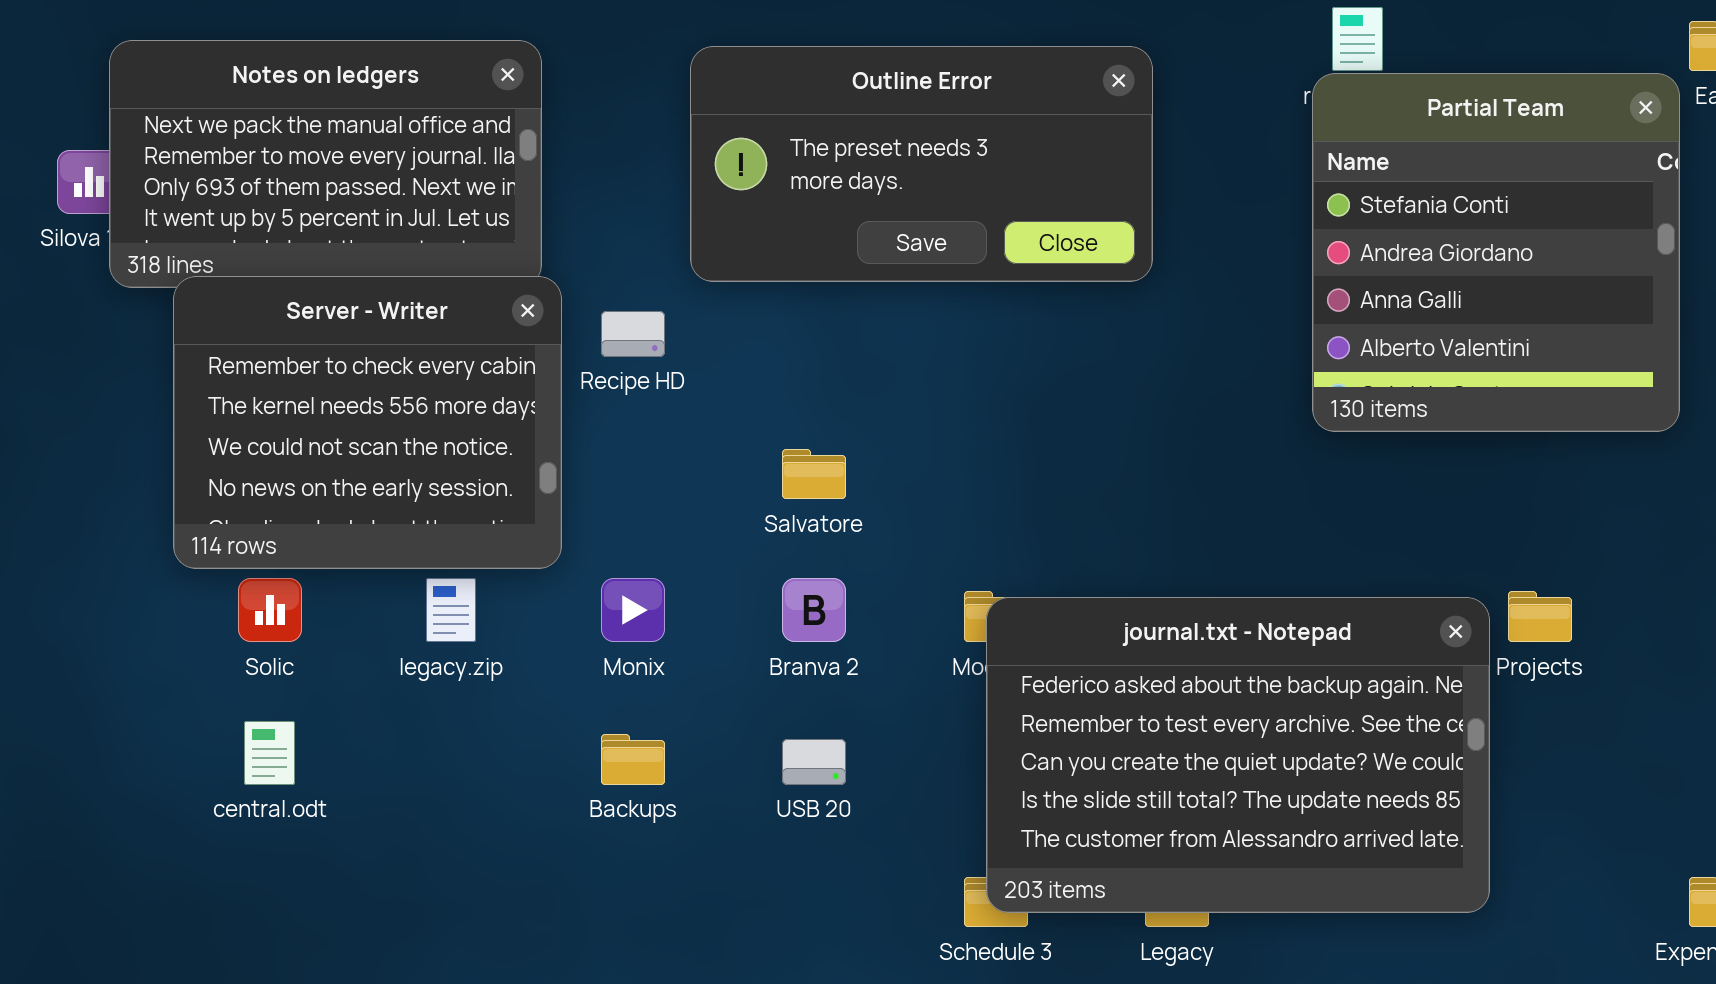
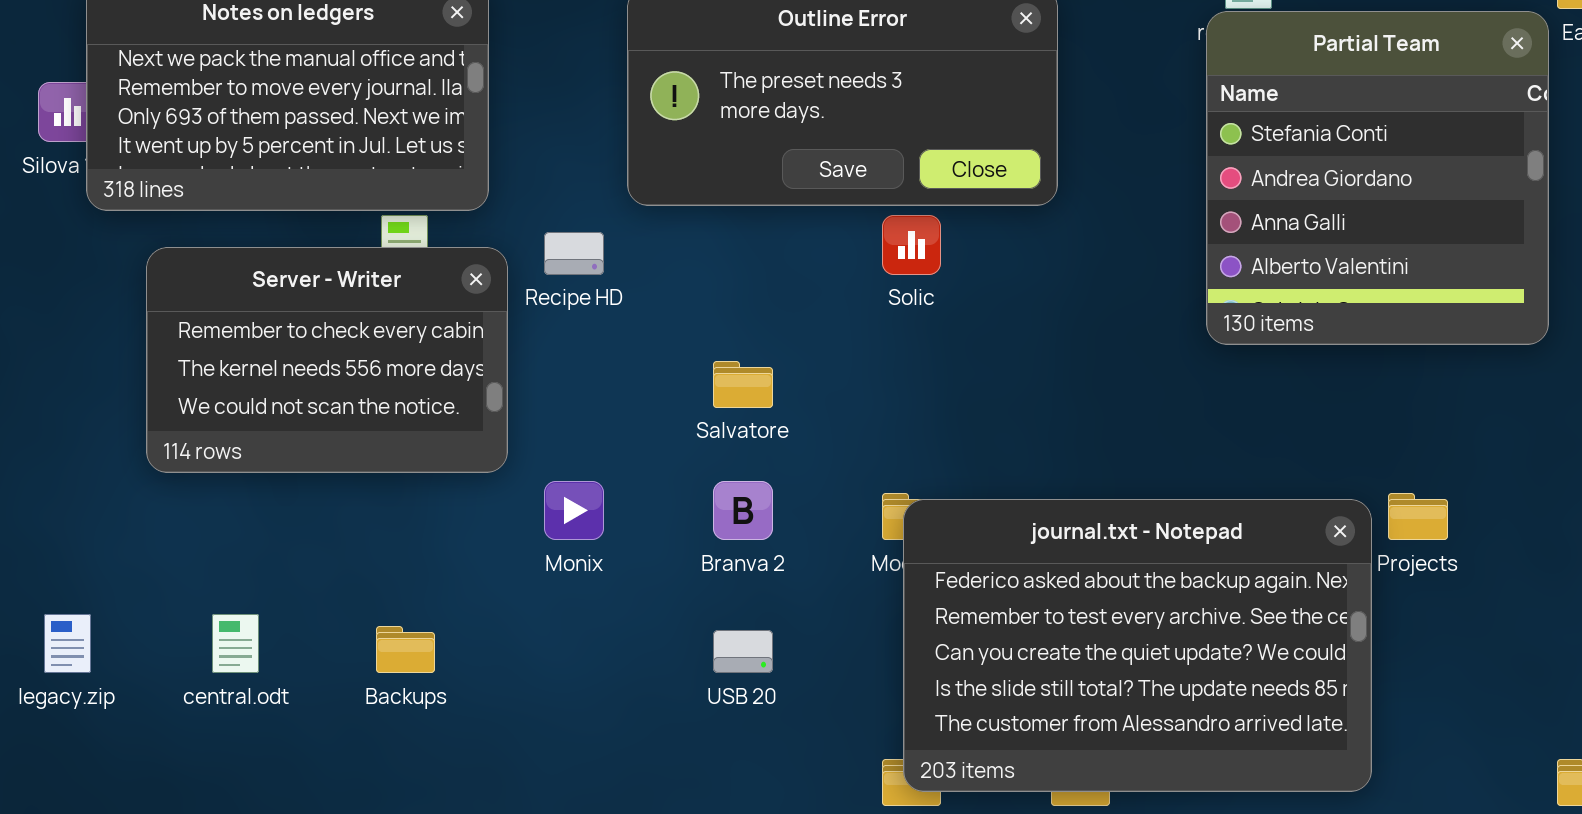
Server - Writer: [173,276,562,569] -> [146,247,508,473], resized
Solic: [238,578,302,642] -> [882,215,941,275], moved
legacy.zip: [426,578,476,642] -> [44,614,91,673], moved
Backups: [601,734,665,785] -> [376,626,435,673], moved

